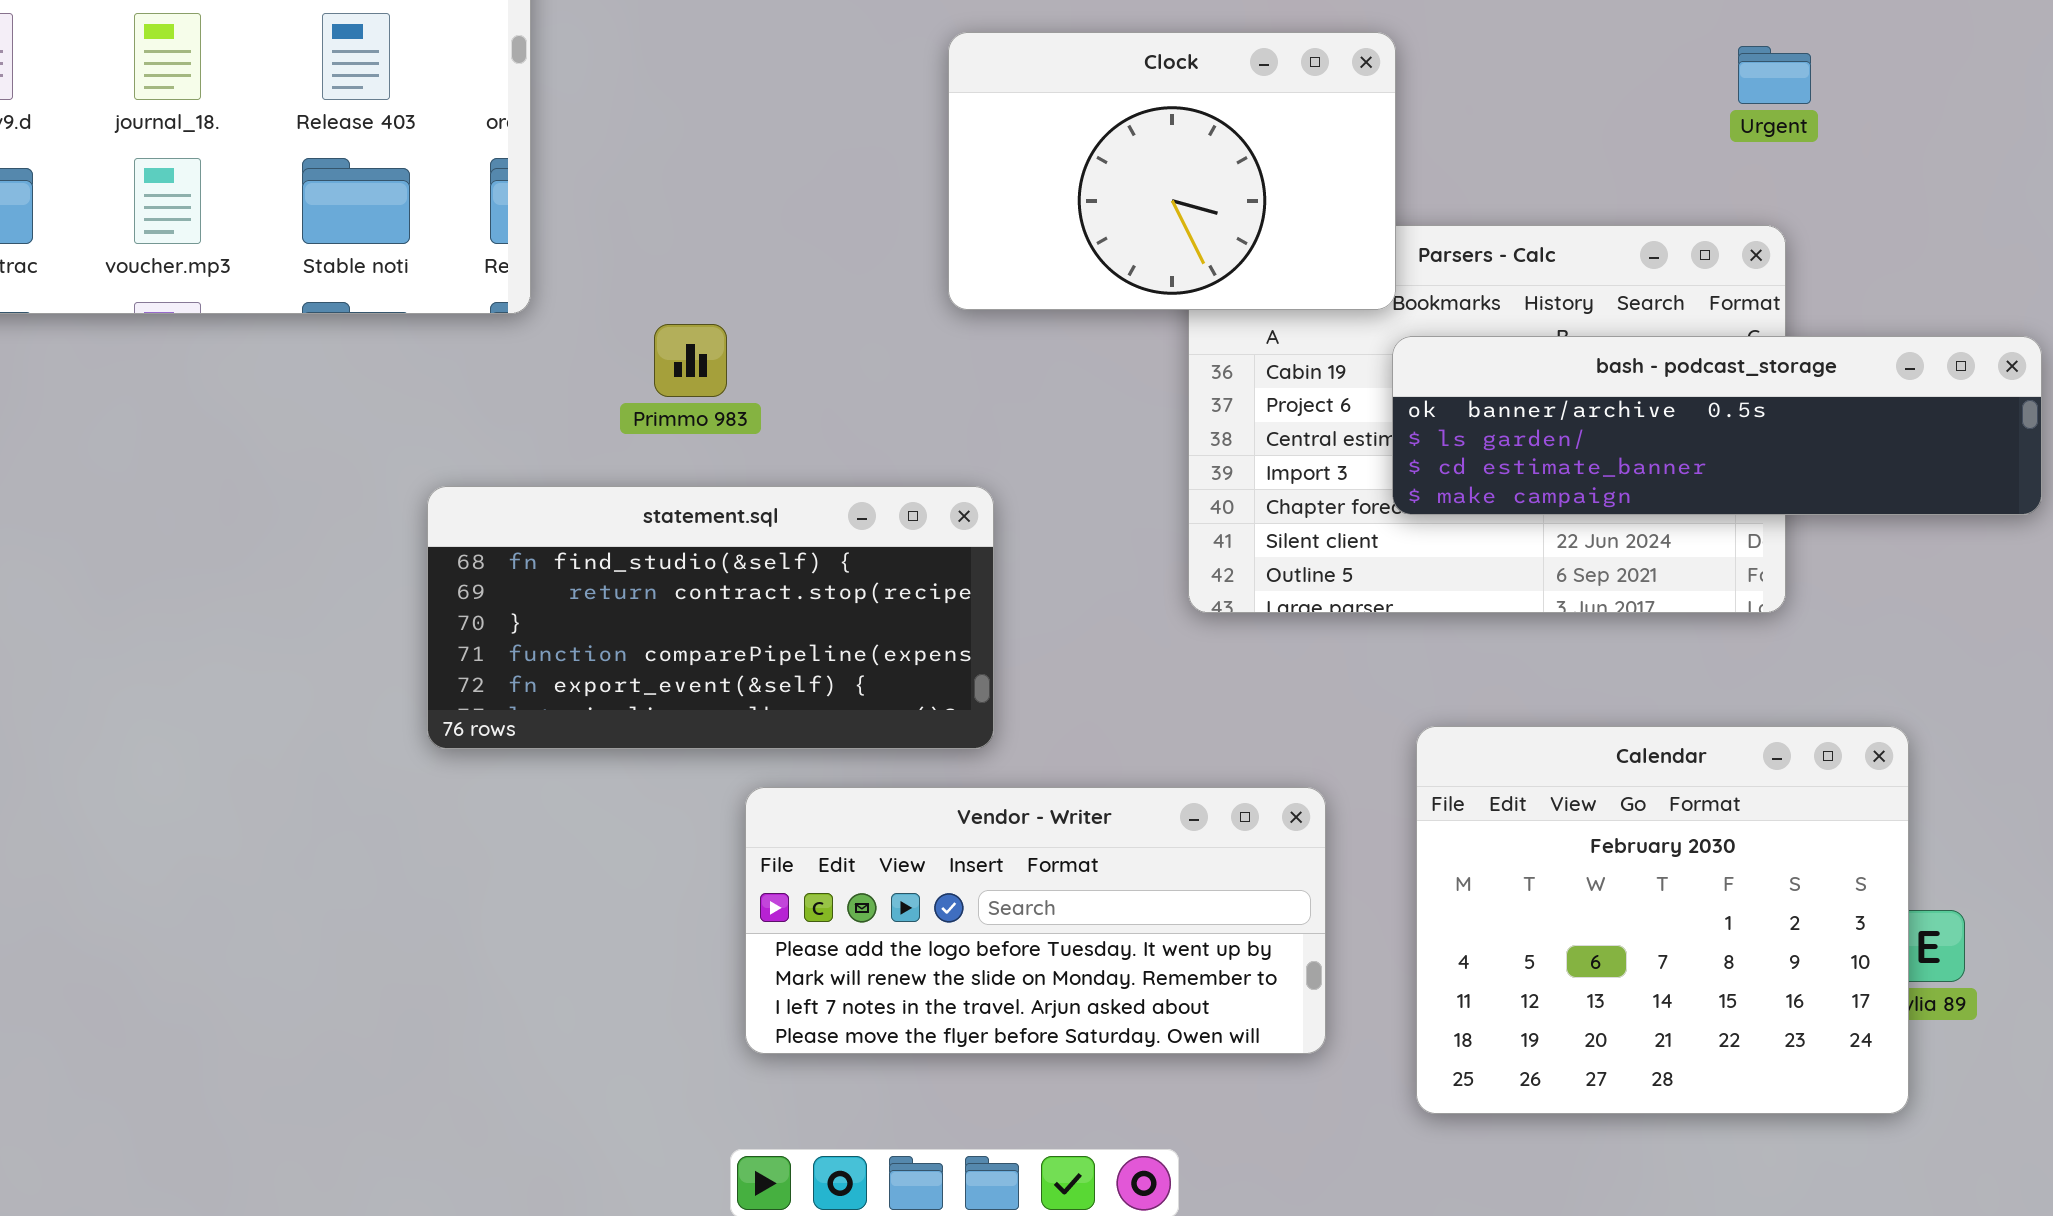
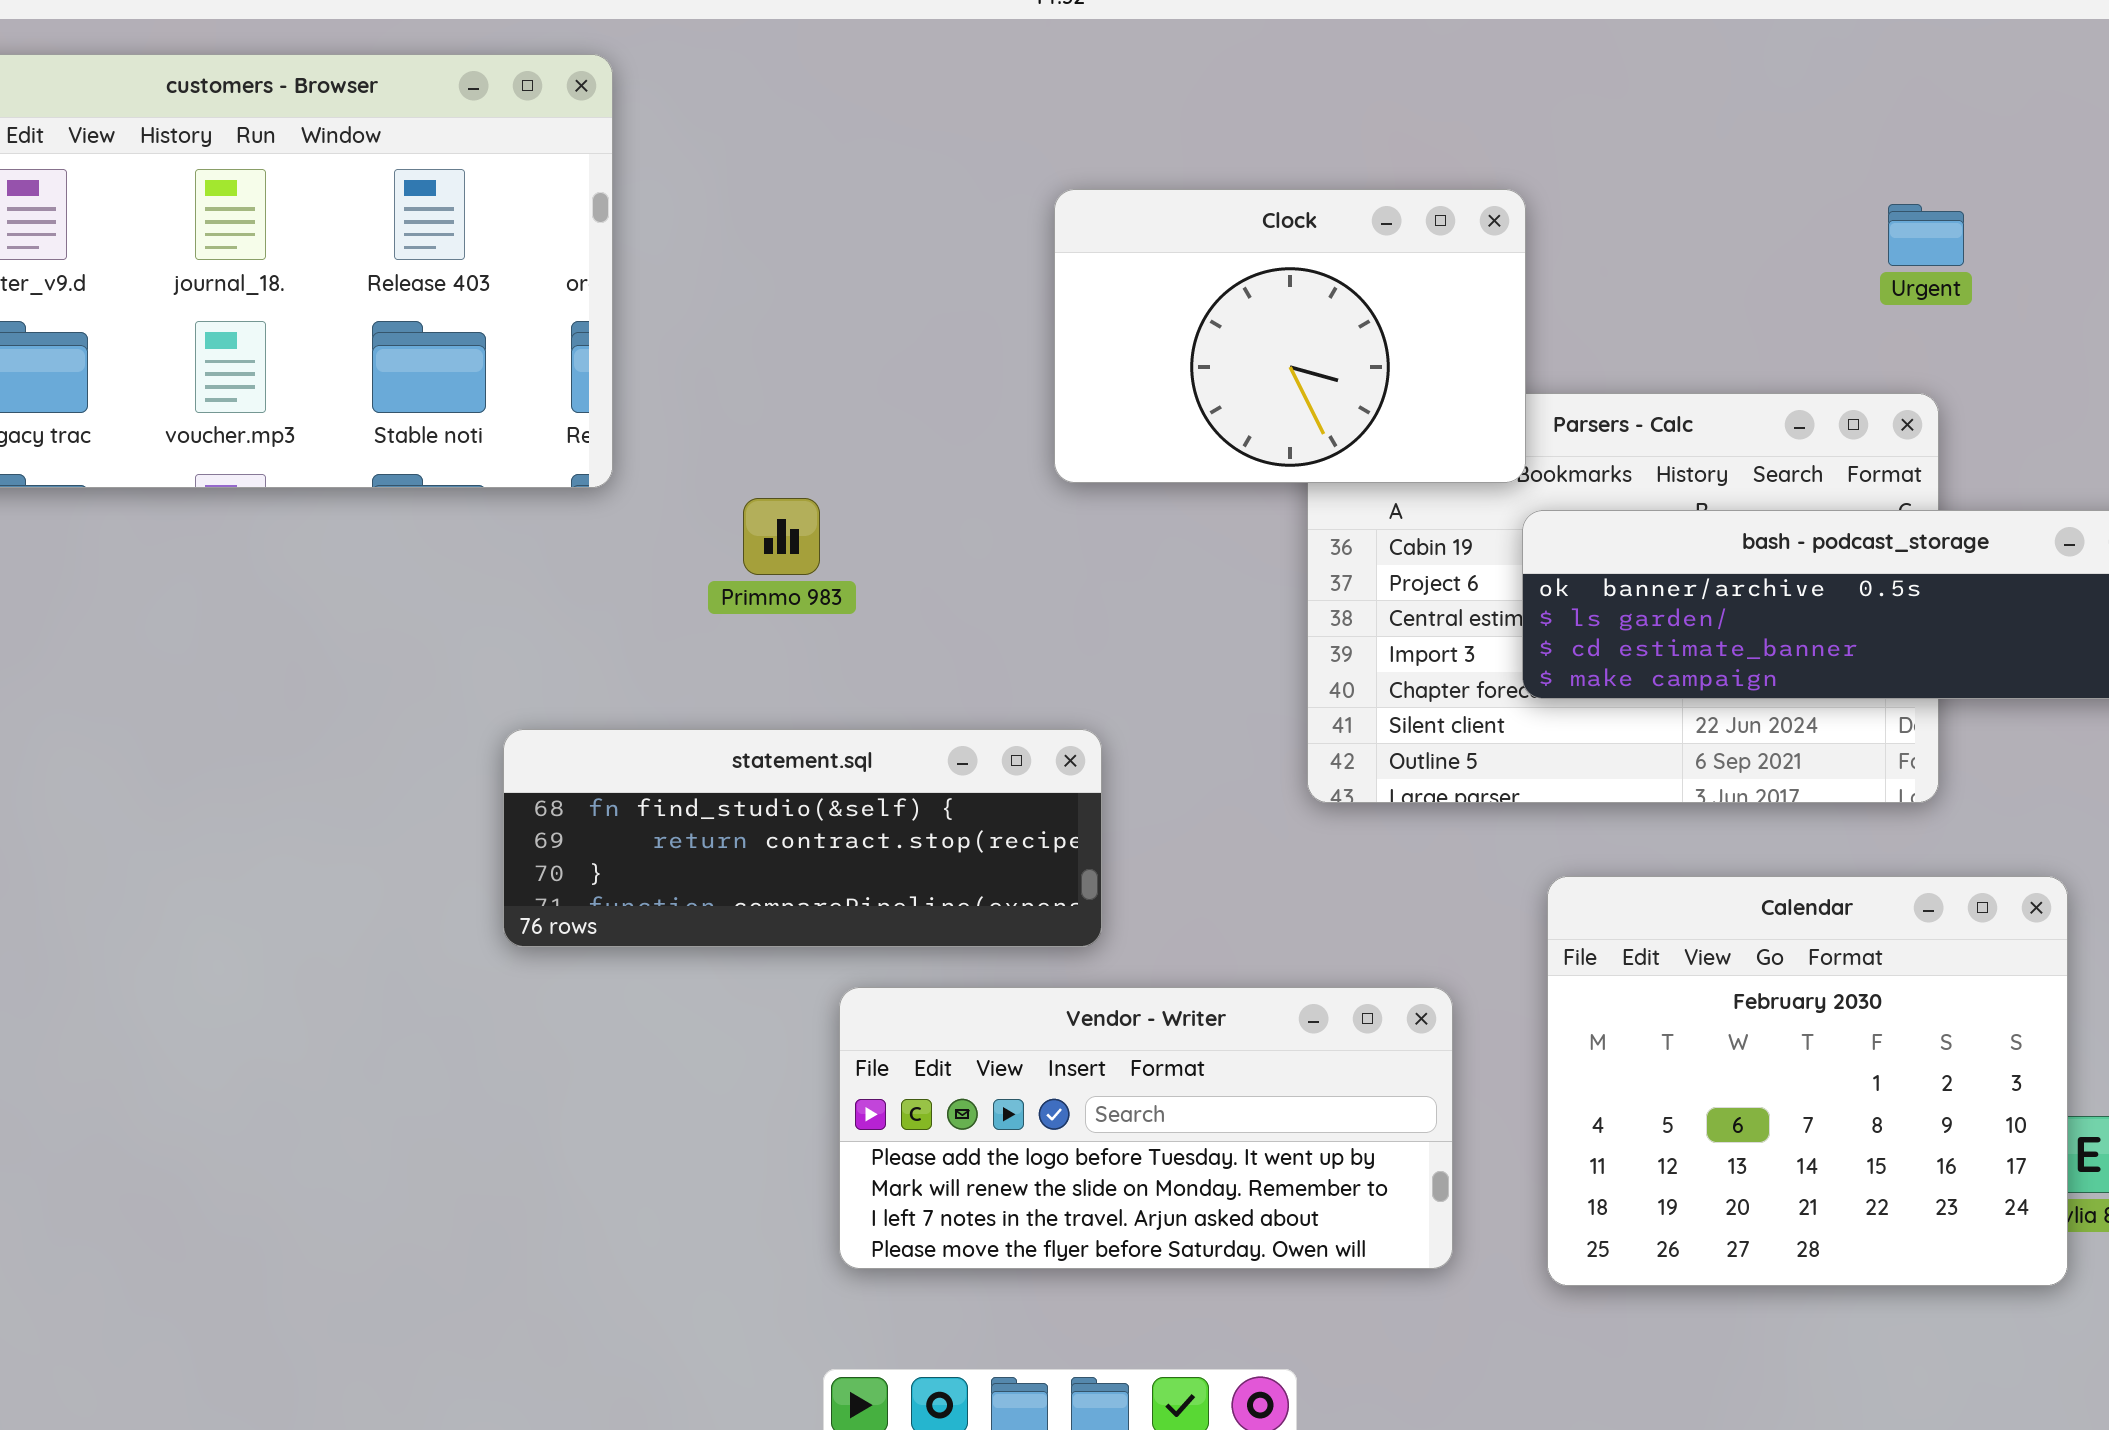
statement.sql: [427,486,994,749] -> [503,729,1102,947], resized
Calendar: [1416,726,1909,1114] -> [1547,876,2068,1286], moved

